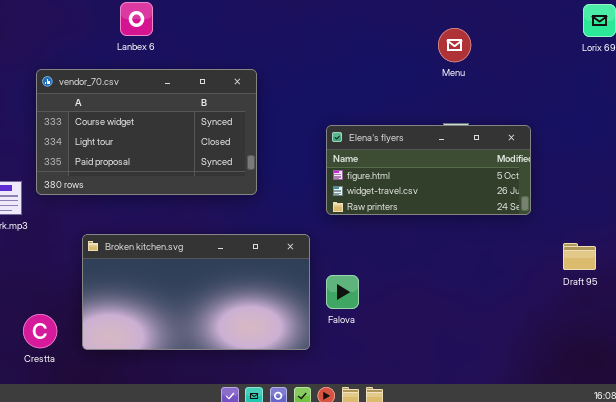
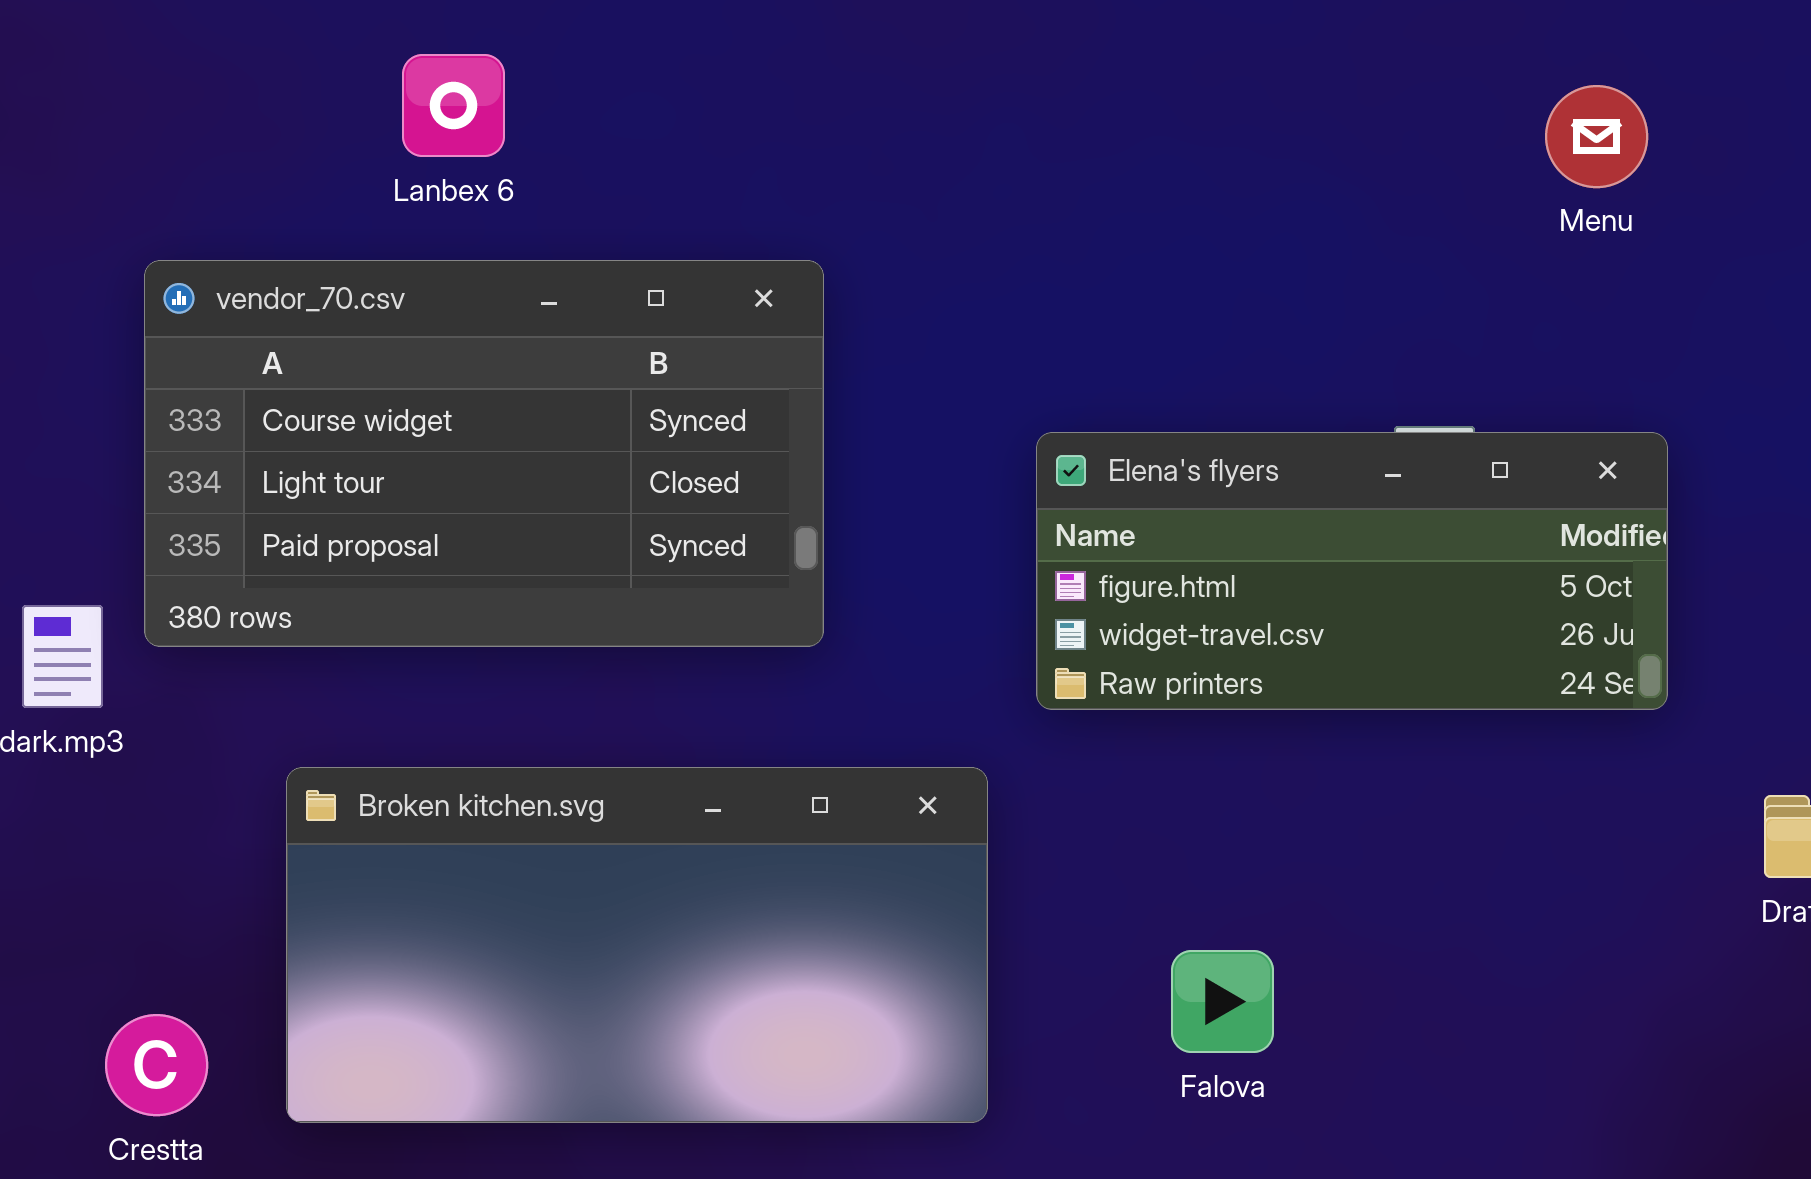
Menu: [438,28,471,62] -> [1545,85,1648,188], moved
Falova: [326,275,359,309] -> [1171,950,1274,1053], moved

